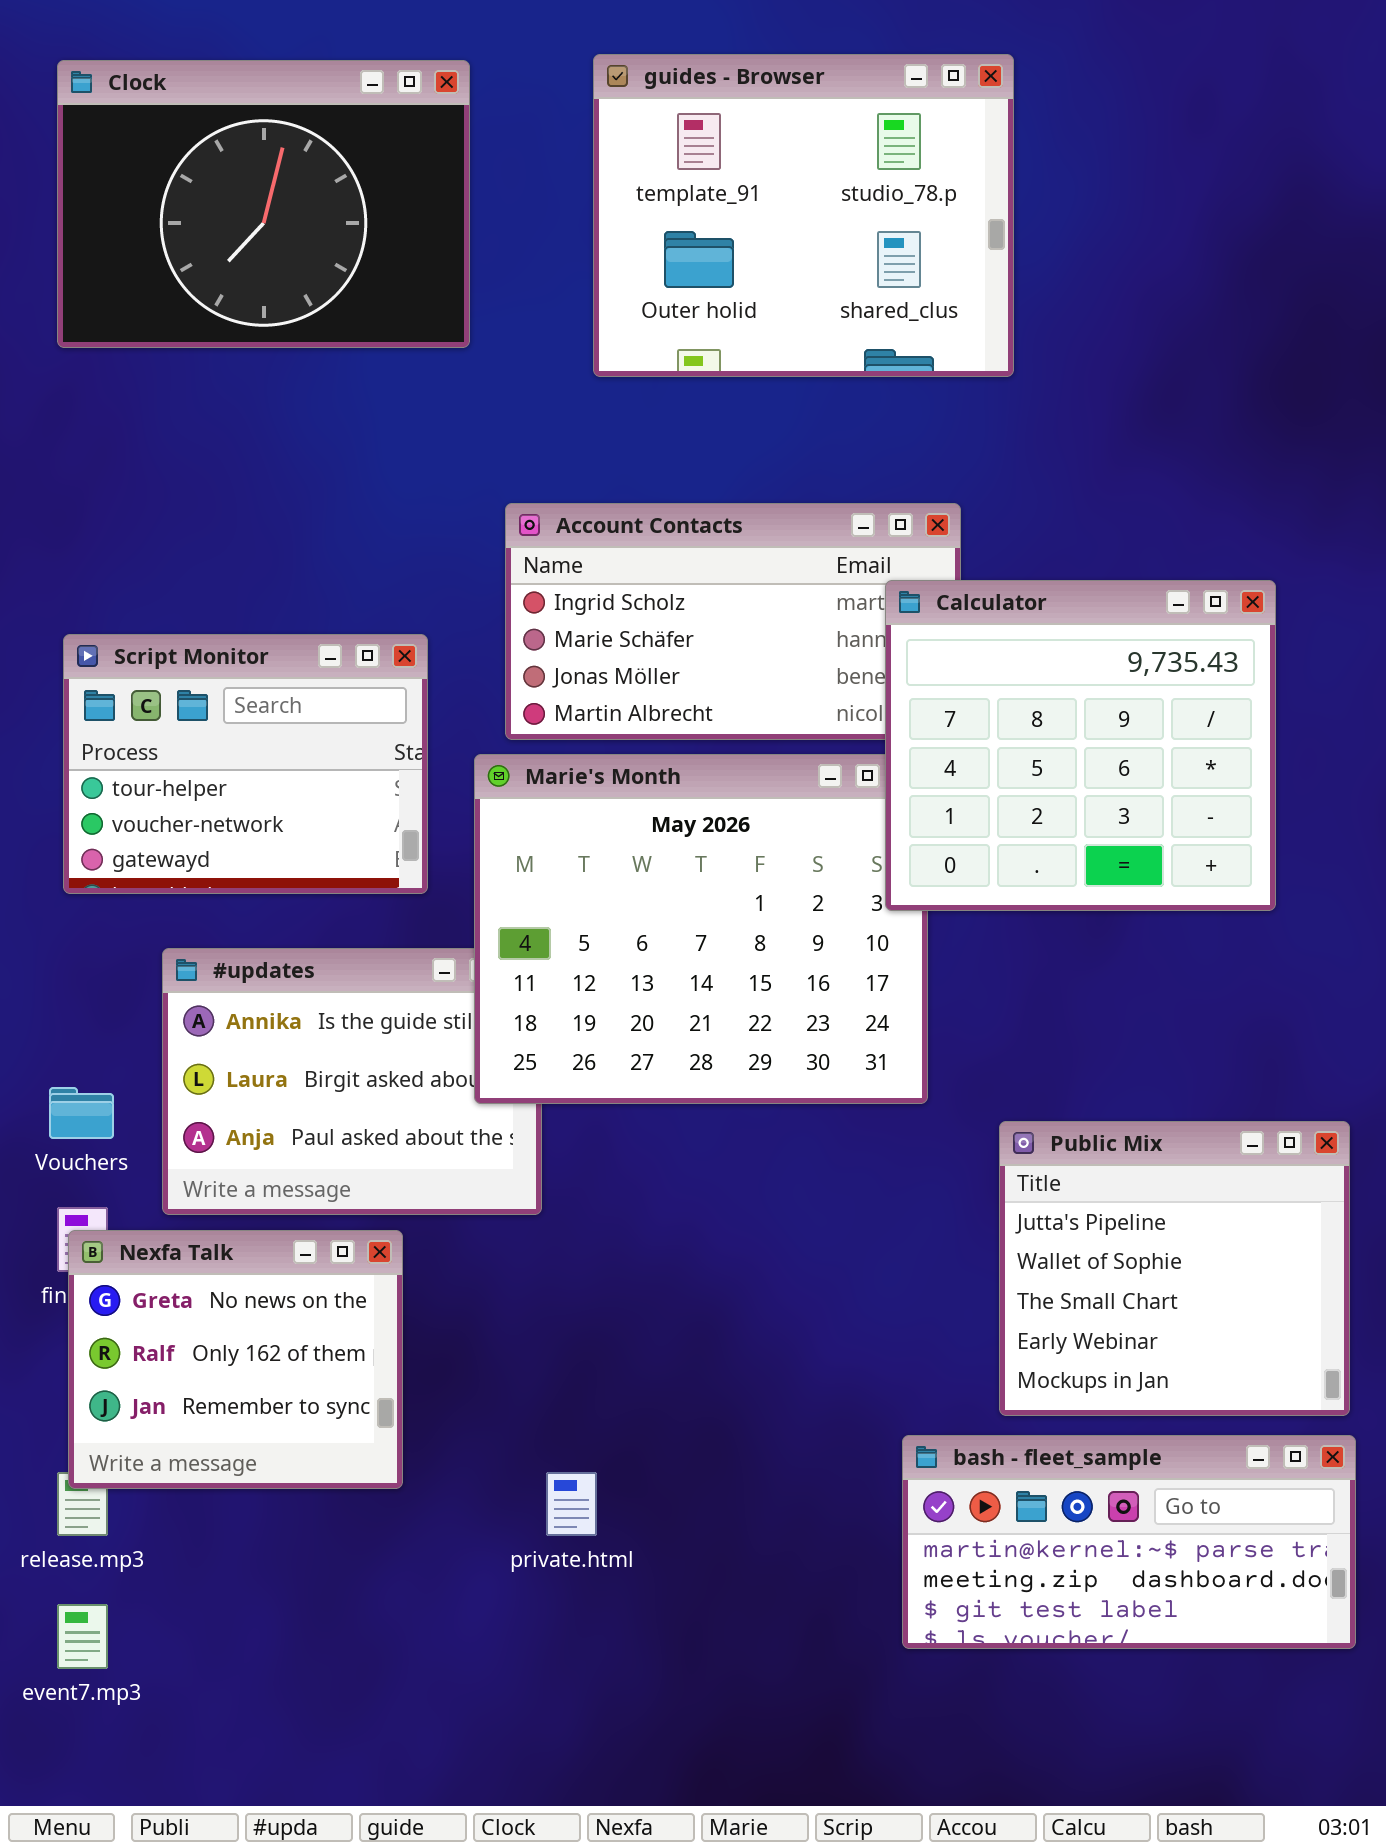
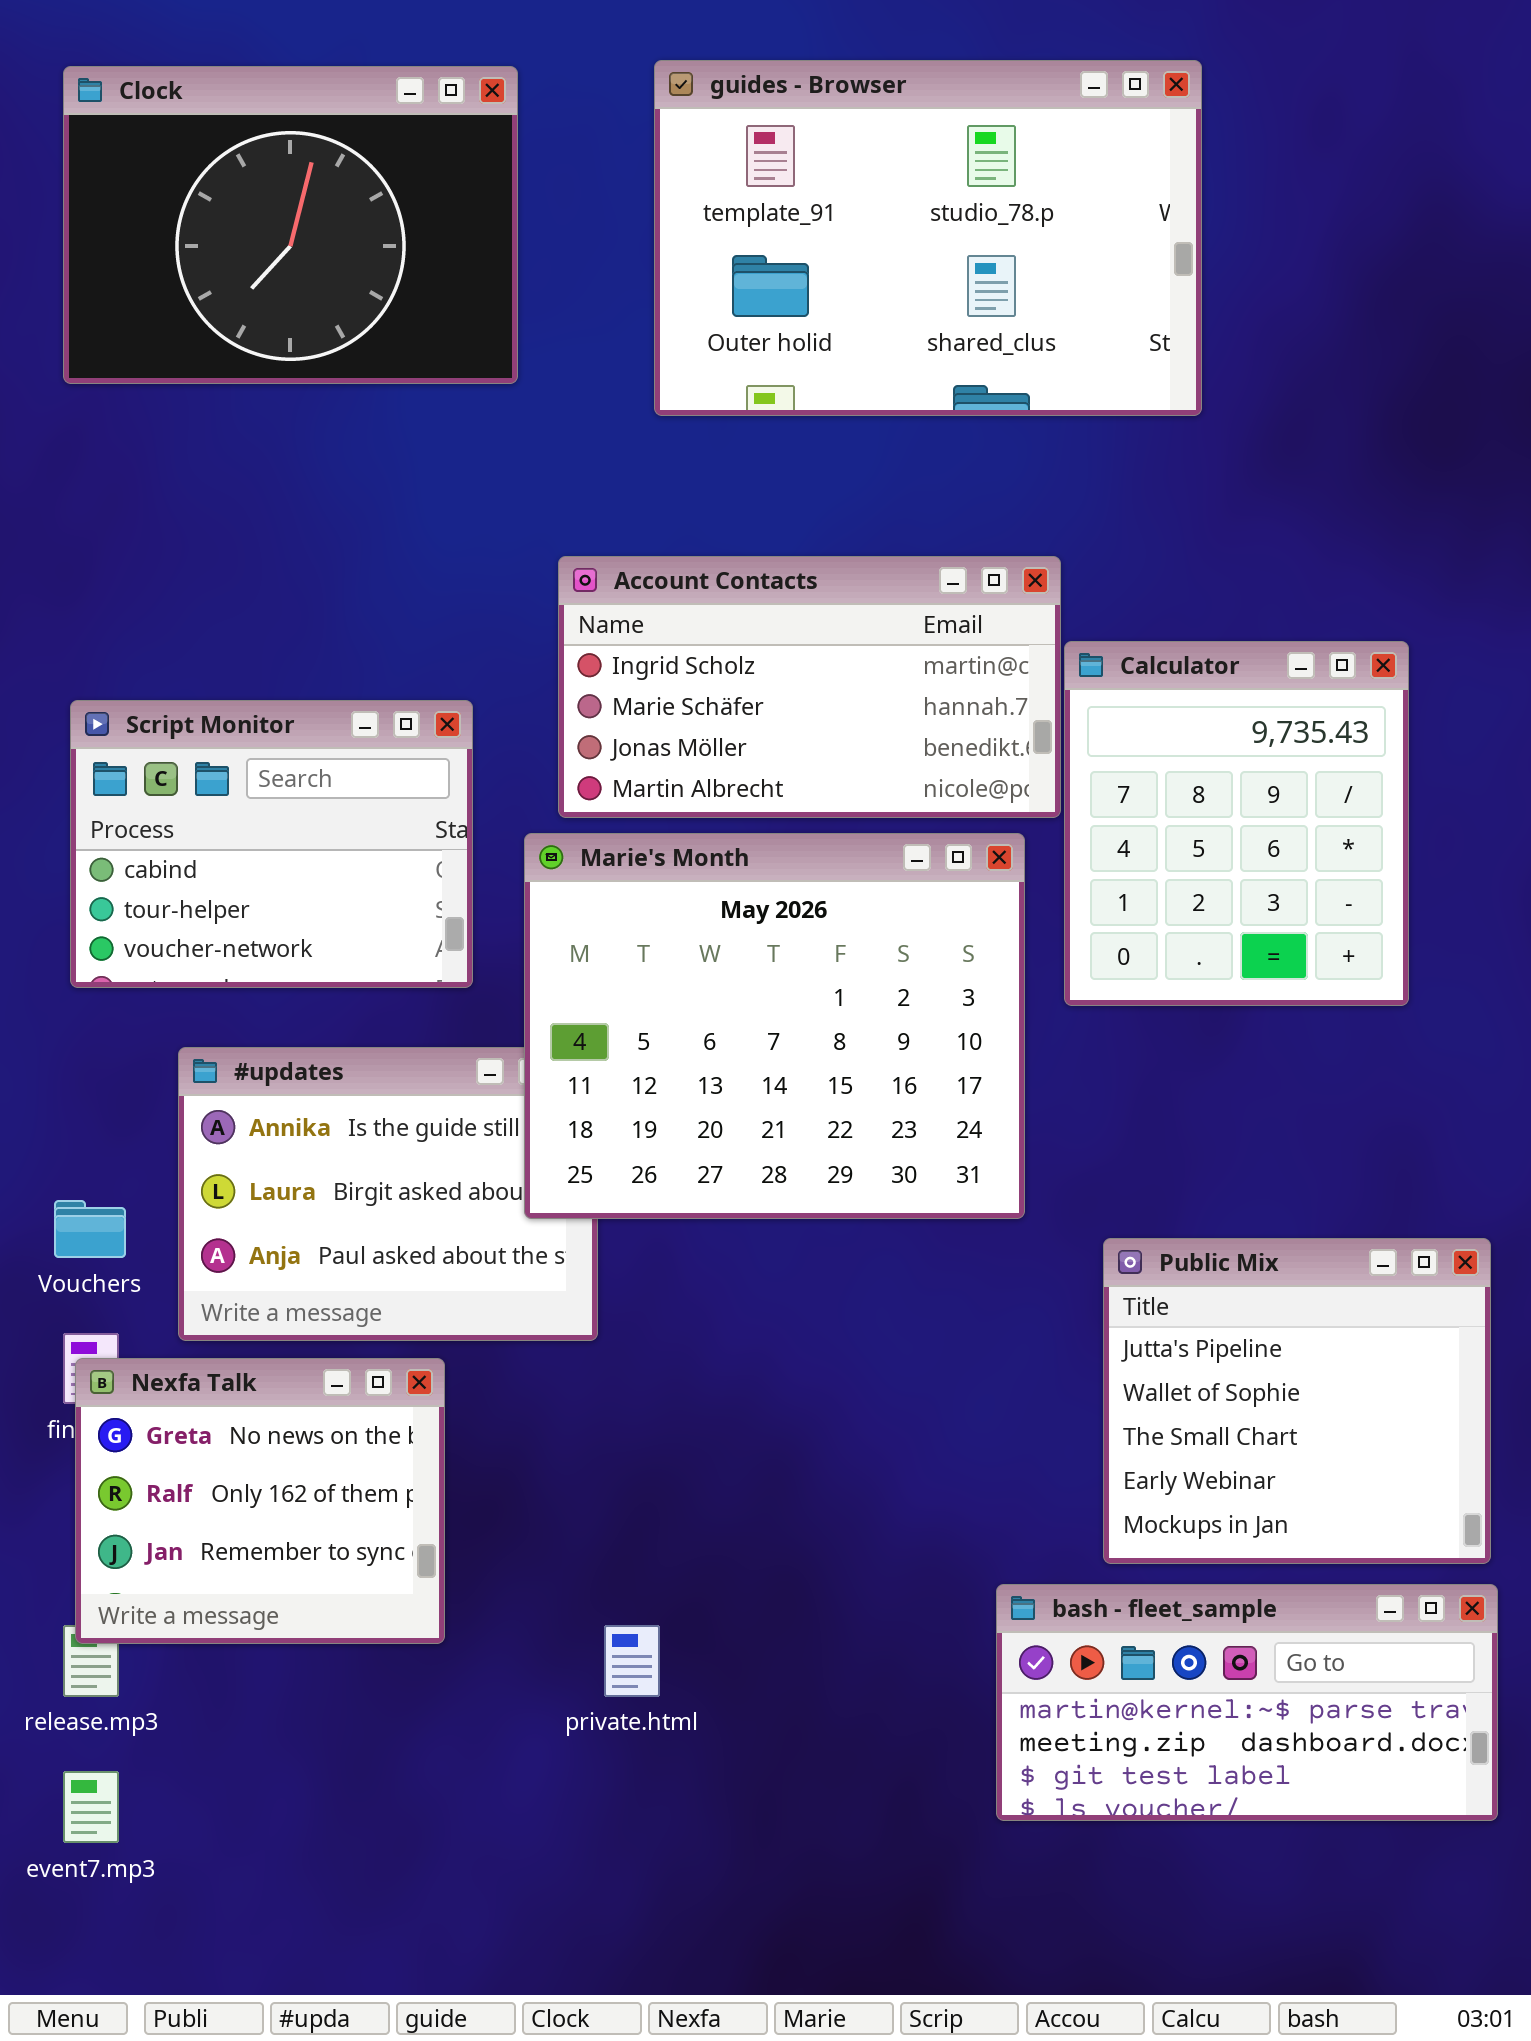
guides - Browser: [593,54,1014,377] -> [654,60,1202,416], resized
Calculator: [885,580,1276,911] -> [1064,641,1409,1006], resized
Script Monitor: [63,634,428,894] -> [70,700,473,988], scrolled up 1 row

